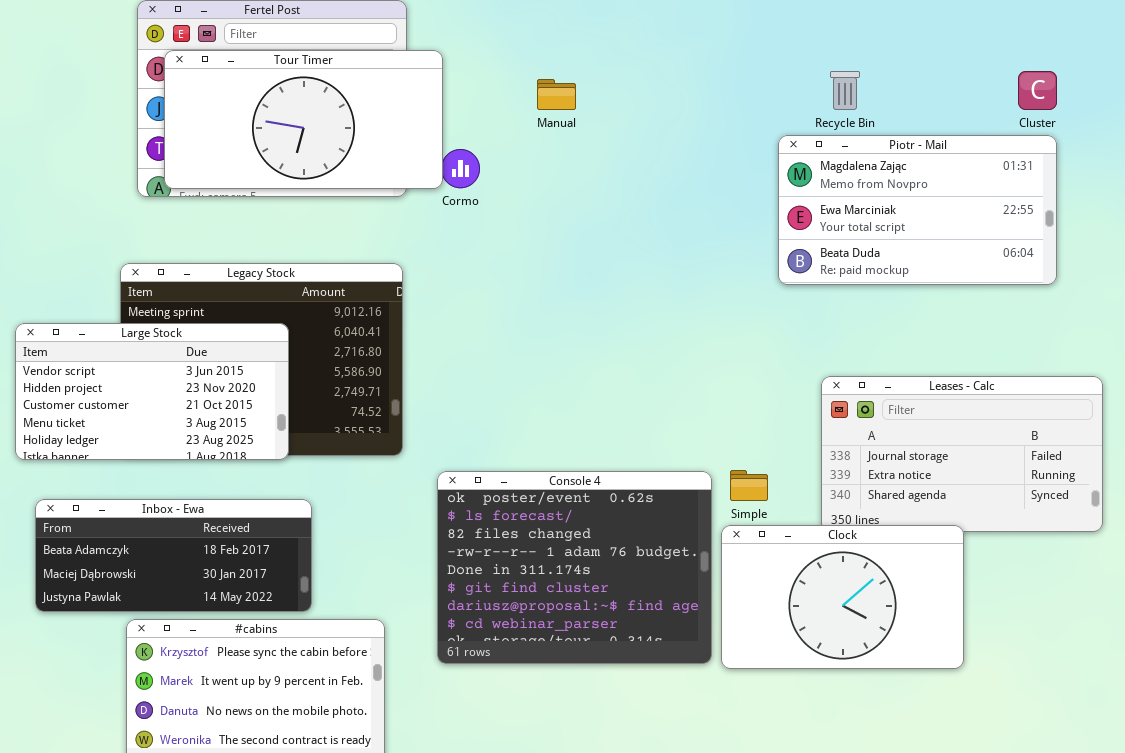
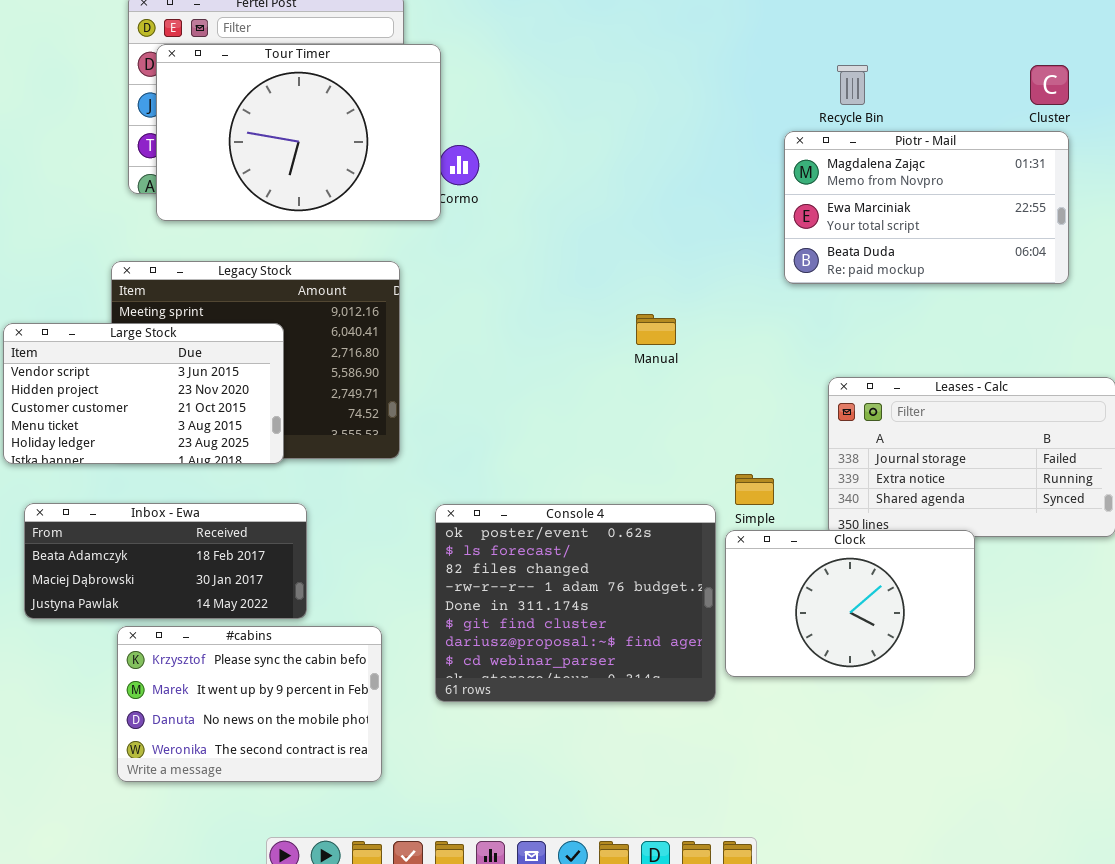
Tour Timer: [164,50,443,189] -> [156,44,441,221], resized
Manual: [537,79,576,110] -> [636,314,676,345], moved
Console 4: [437,471,712,664] -> [435,504,716,702], moved

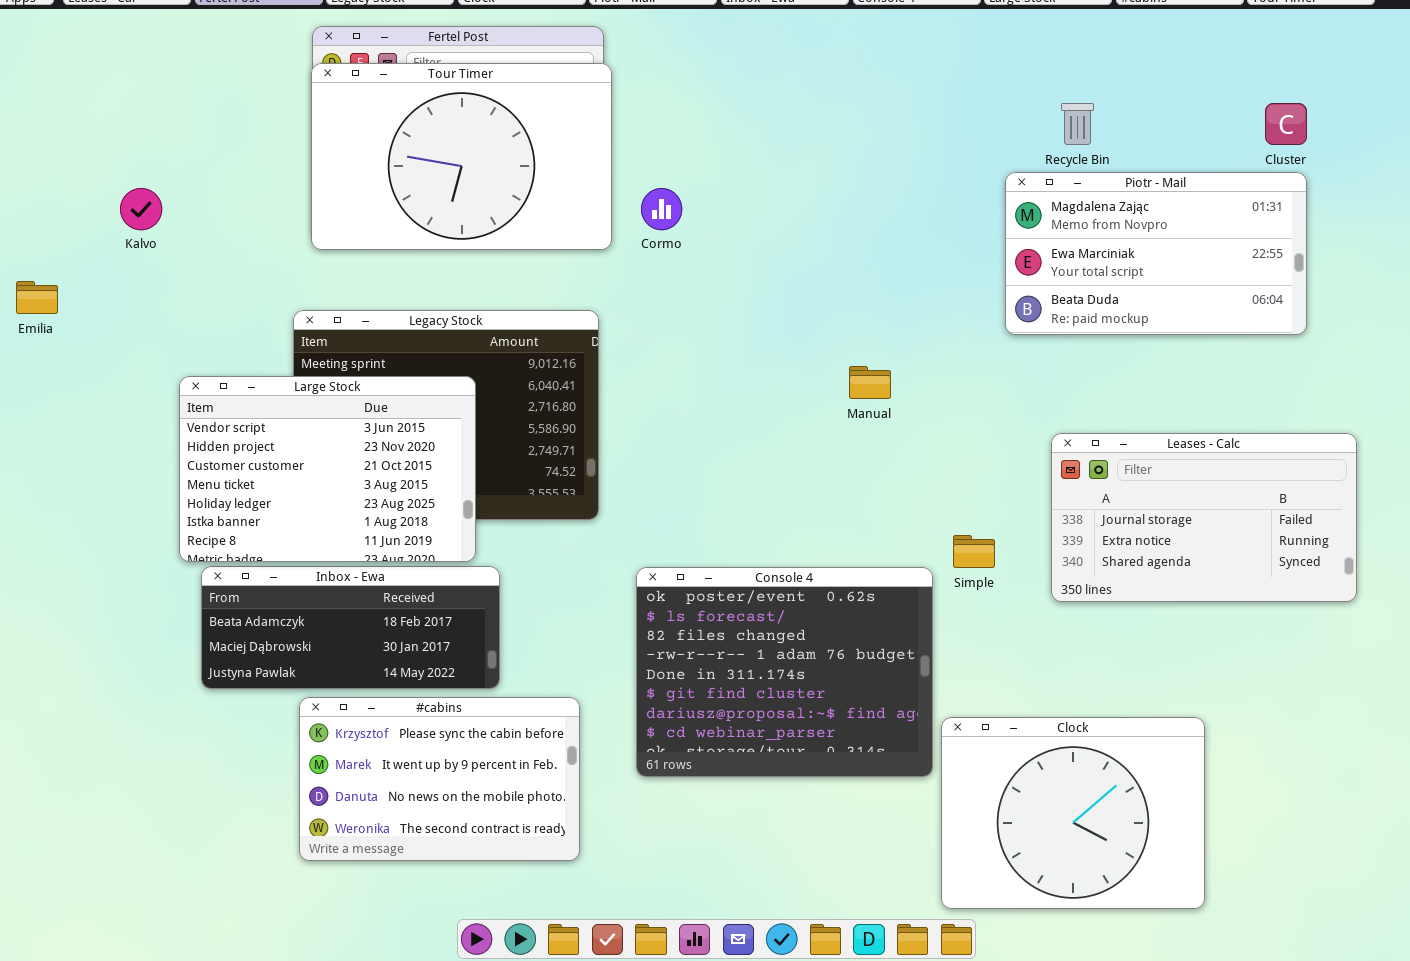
Tour Timer: [156,44,441,221] -> [311,63,612,250], moved
Large Stock: [3,323,284,464] -> [179,376,476,562], resized
Clock: [725,530,975,677] -> [941,717,1205,909], moved, resized

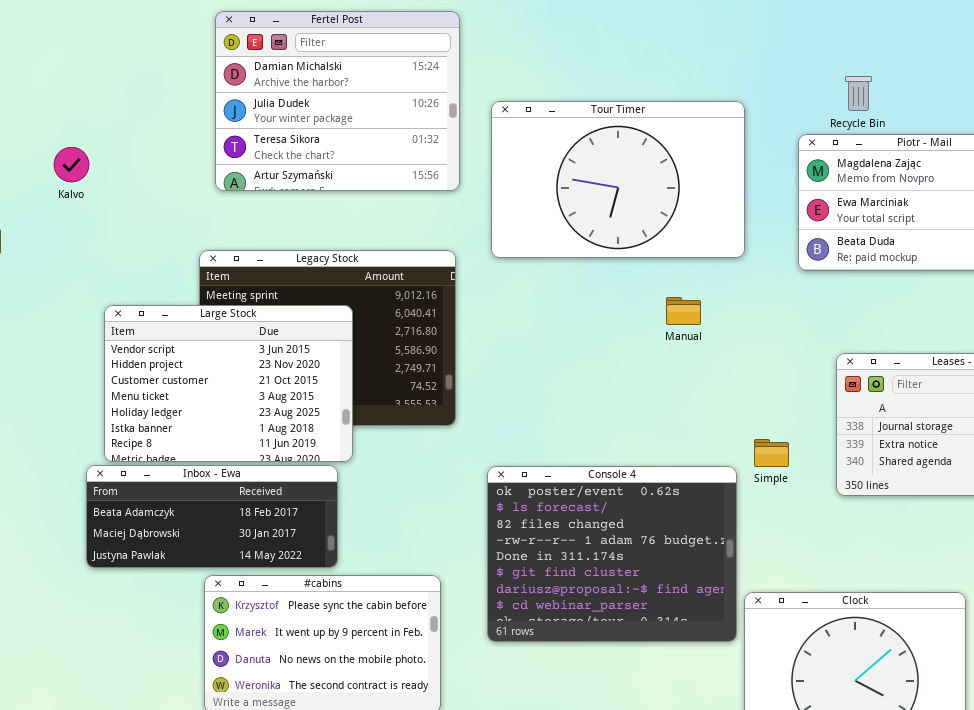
Tour Timer: [311,63,612,250] -> [491,101,745,258], moved
Inbox - Ewa: [201,566,500,689] -> [86,465,338,568], moved

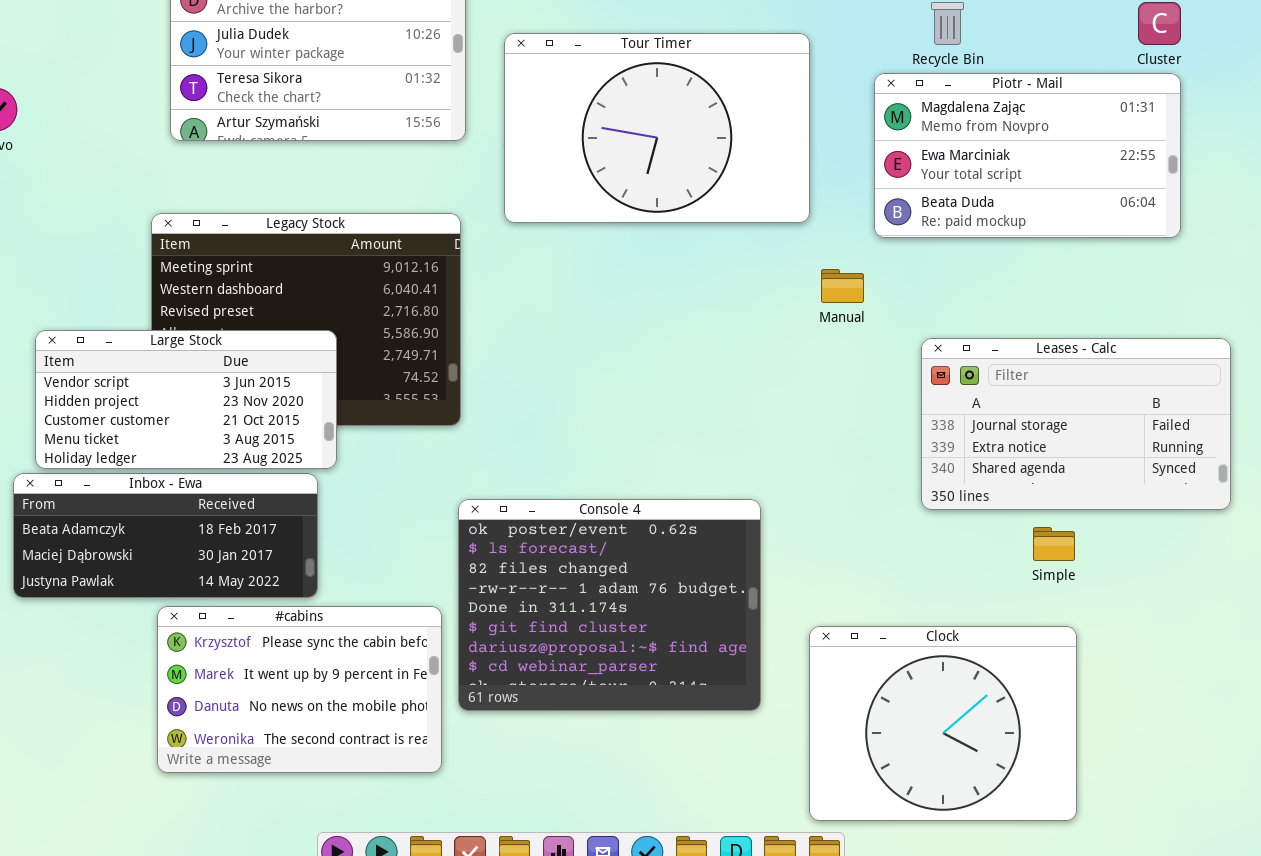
Manual: [666,297,701,325] -> [821,269,864,303], moved
Large Stock: [104,305,353,462] -> [35,330,337,469], resized
Simple: [754,439,789,467] -> [1033,527,1075,561], moved
Console 4: [487,466,737,642] -> [458,499,761,711], moved

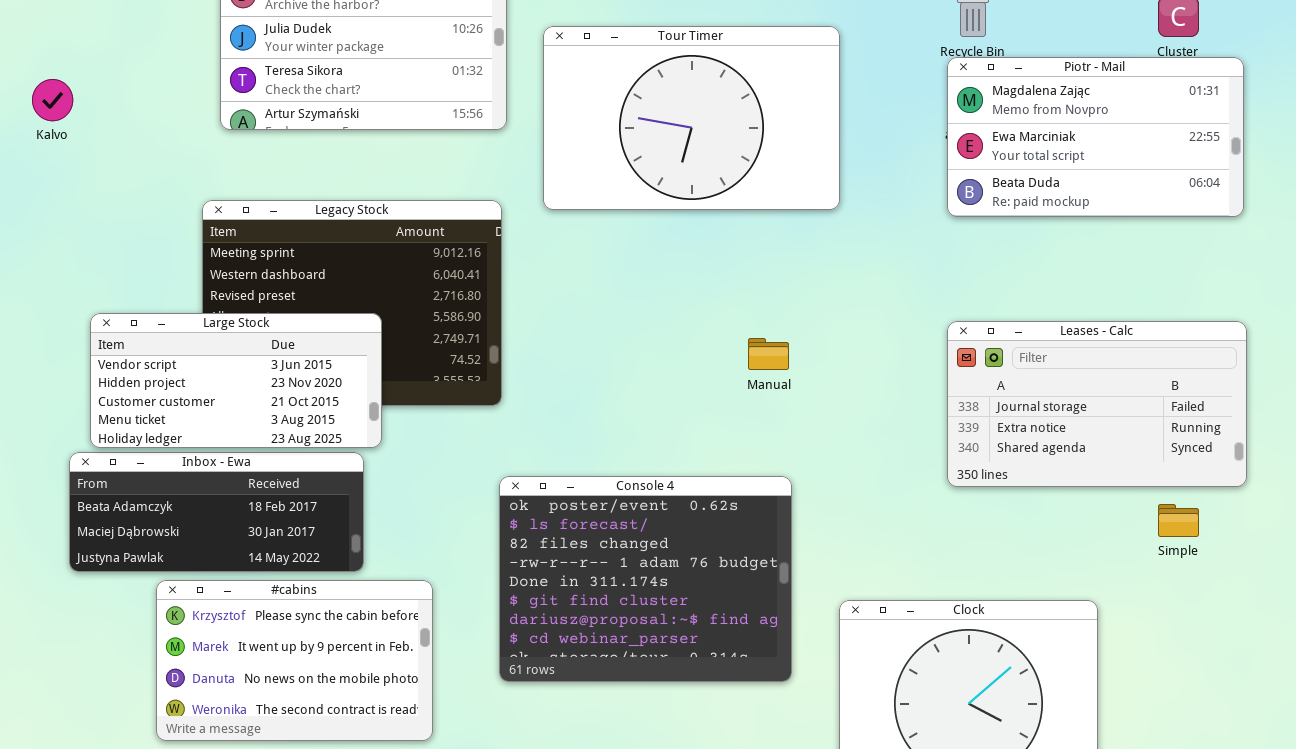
Piotr - Mail: [874,73,1181,238] -> [947,57,1244,217], moved
Manual: [821,269,864,303] -> [748,338,789,370], moved
Simple: [1033,527,1075,561] -> [1158,504,1199,537], moved
#cabins: [157,606,442,773] -> [156,580,433,741], moved

